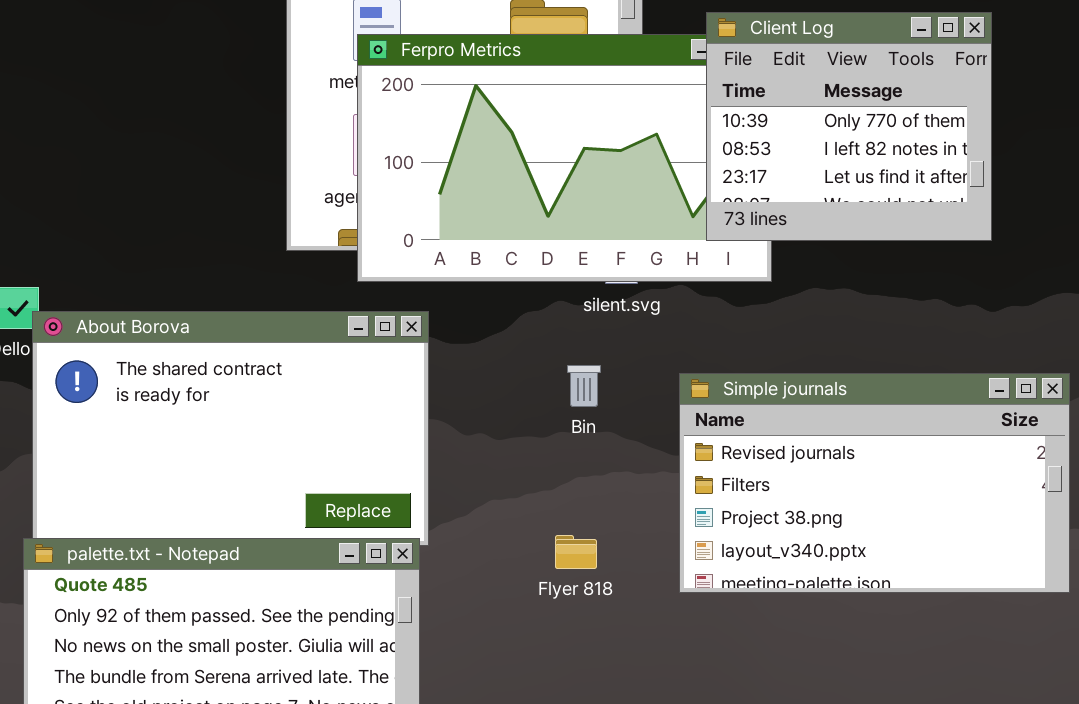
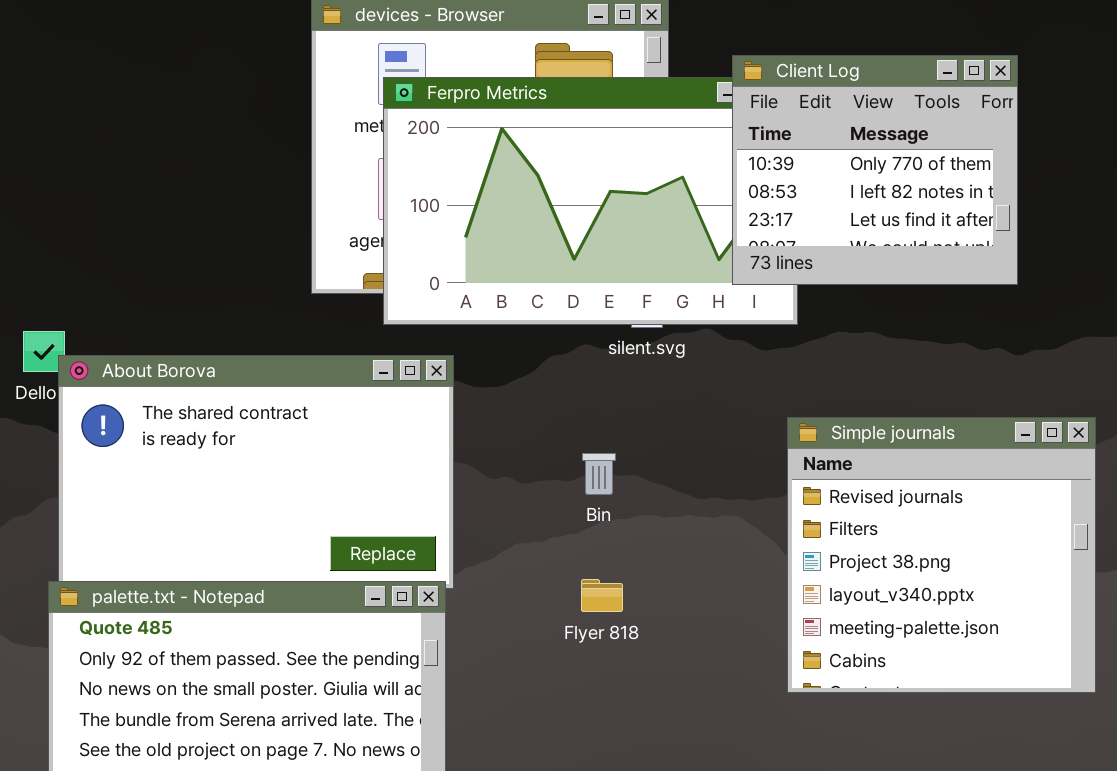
Bin: [567,365,601,407] -> [582,453,616,495], moved
Simple journals: [679,373,1070,593] -> [787,417,1096,693], resized

